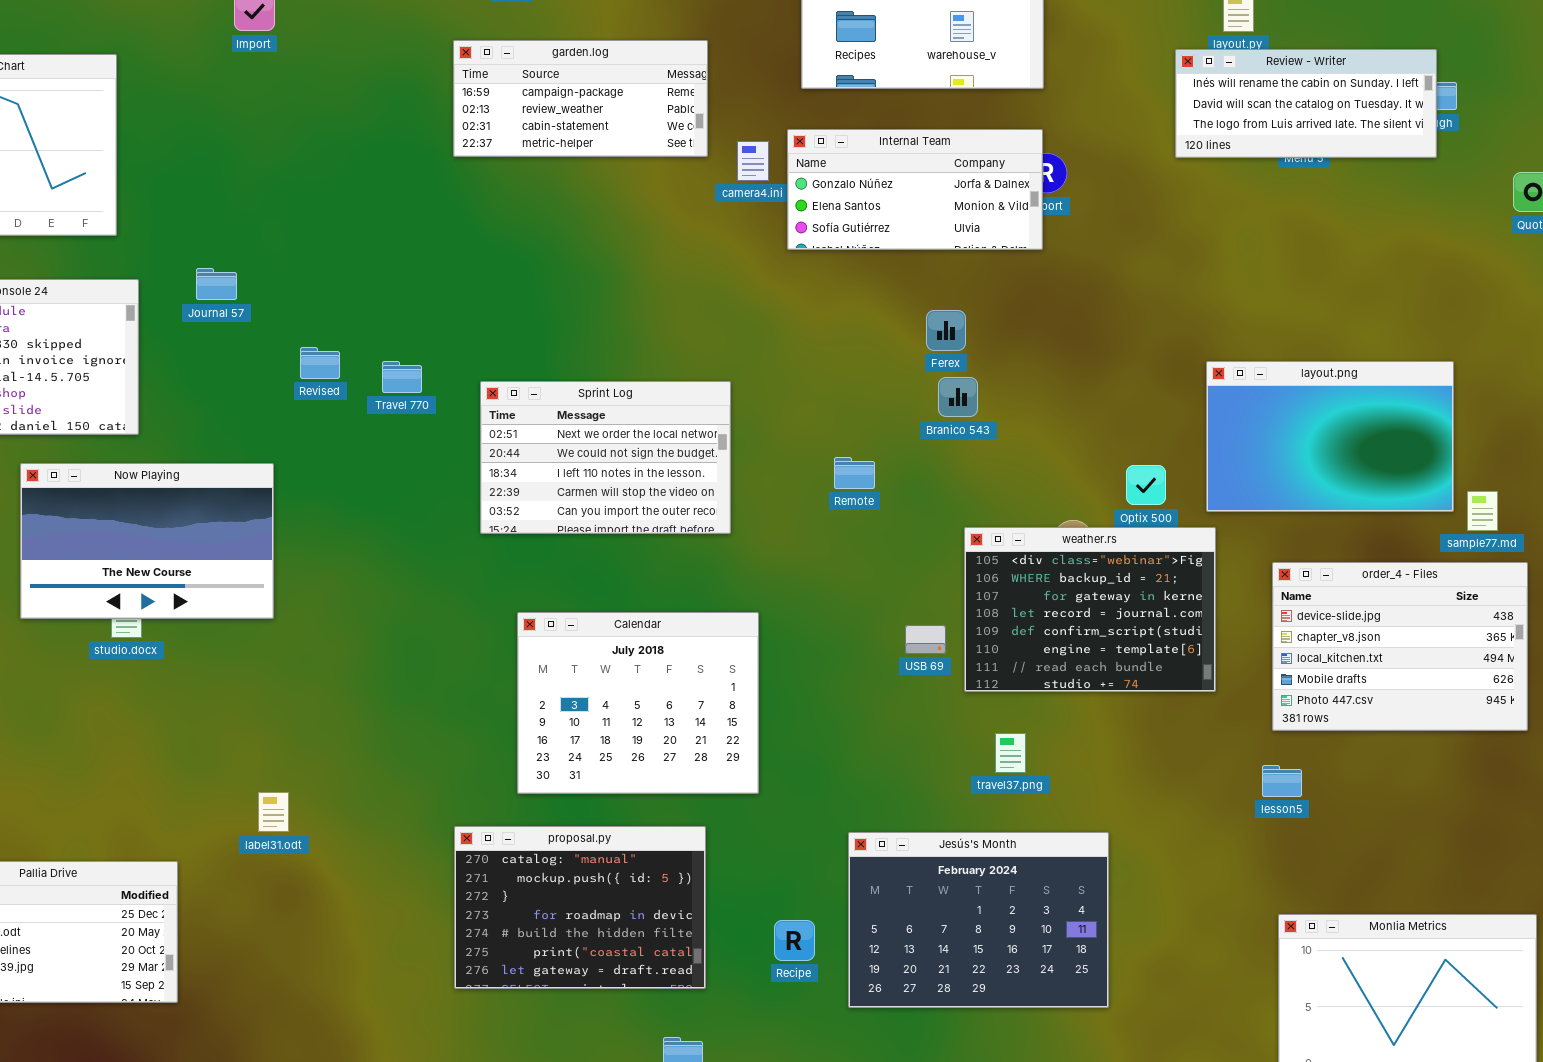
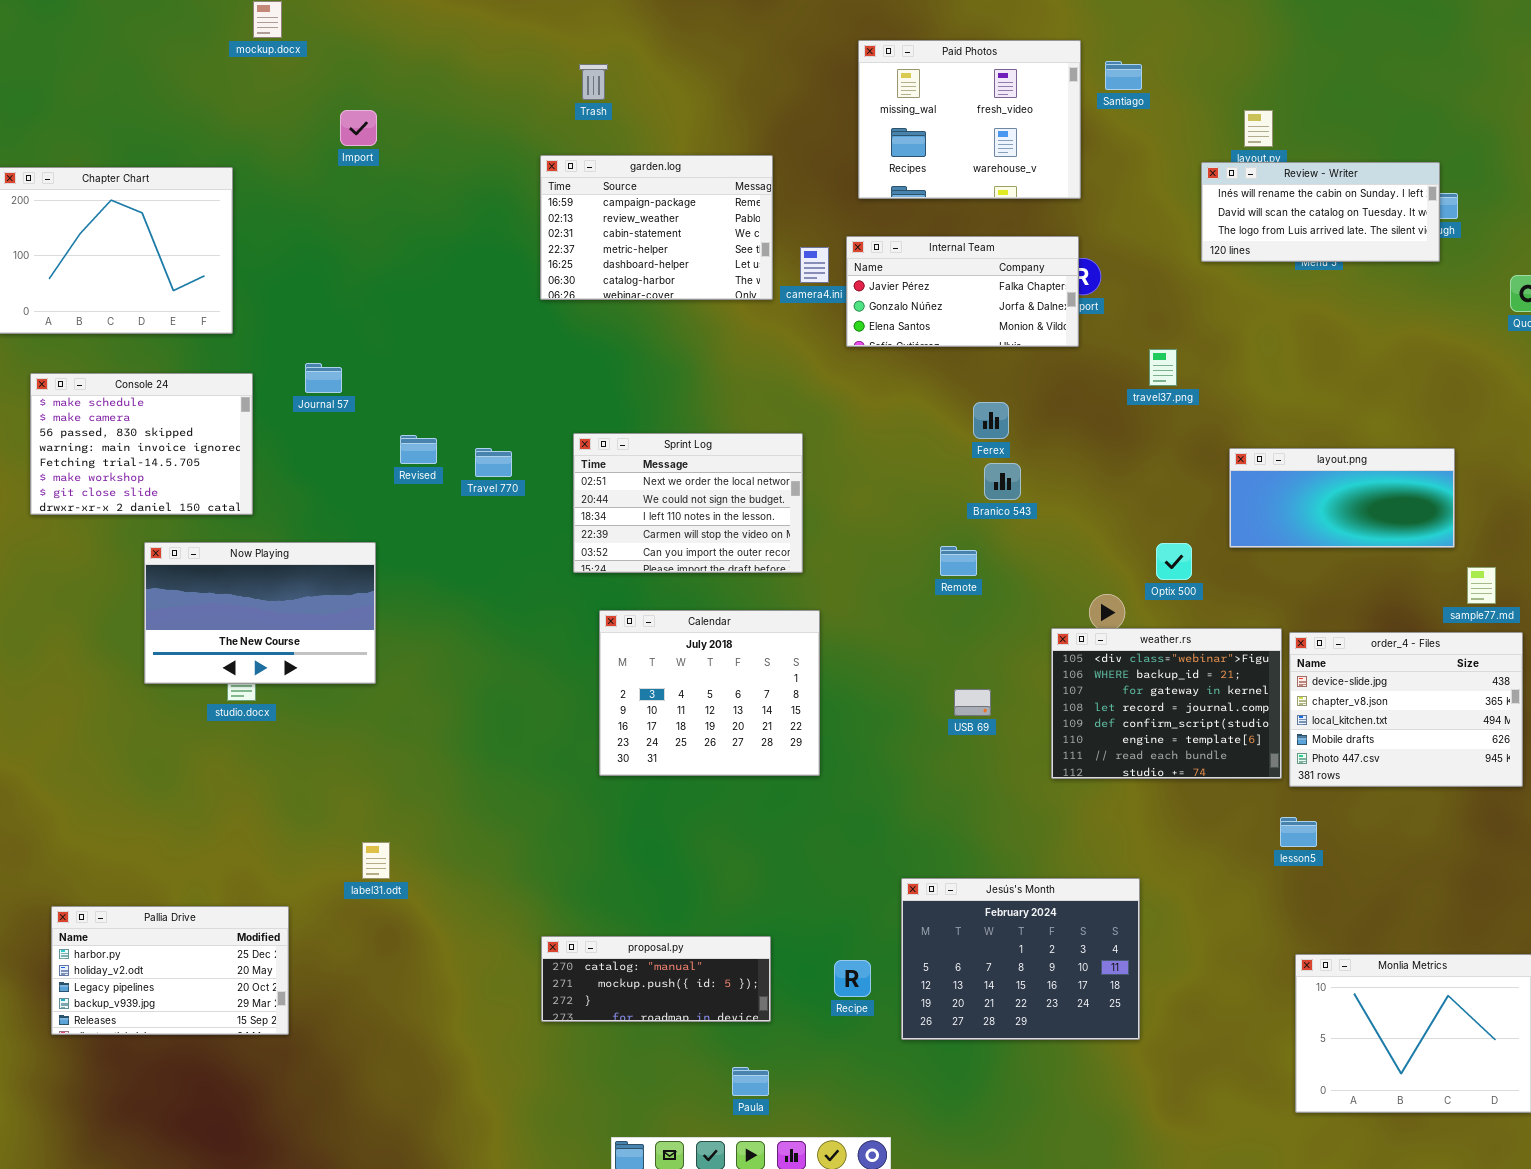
garden.log: [453,40,708,157] -> [540,155,773,300], resized
Internal Team: [787,129,1043,250] -> [846,236,1079,347], scrolled up 1 row
layout.png: [1206,361,1454,512] -> [1229,448,1455,548], resized
Sprint Log: [480,381,731,534] -> [573,433,803,573], moved
Remote: [834,457,875,489] -> [940,546,977,576], moved
weather.rs: [964,527,1216,692] -> [1051,628,1282,779], moved
Calendar: [517,612,759,794] -> [599,610,820,776], moved
travel37.png: [995,733,1026,773] -> [1149,349,1177,386], moved
proposal.py: [454,826,706,989] -> [541,936,771,1022], resized

